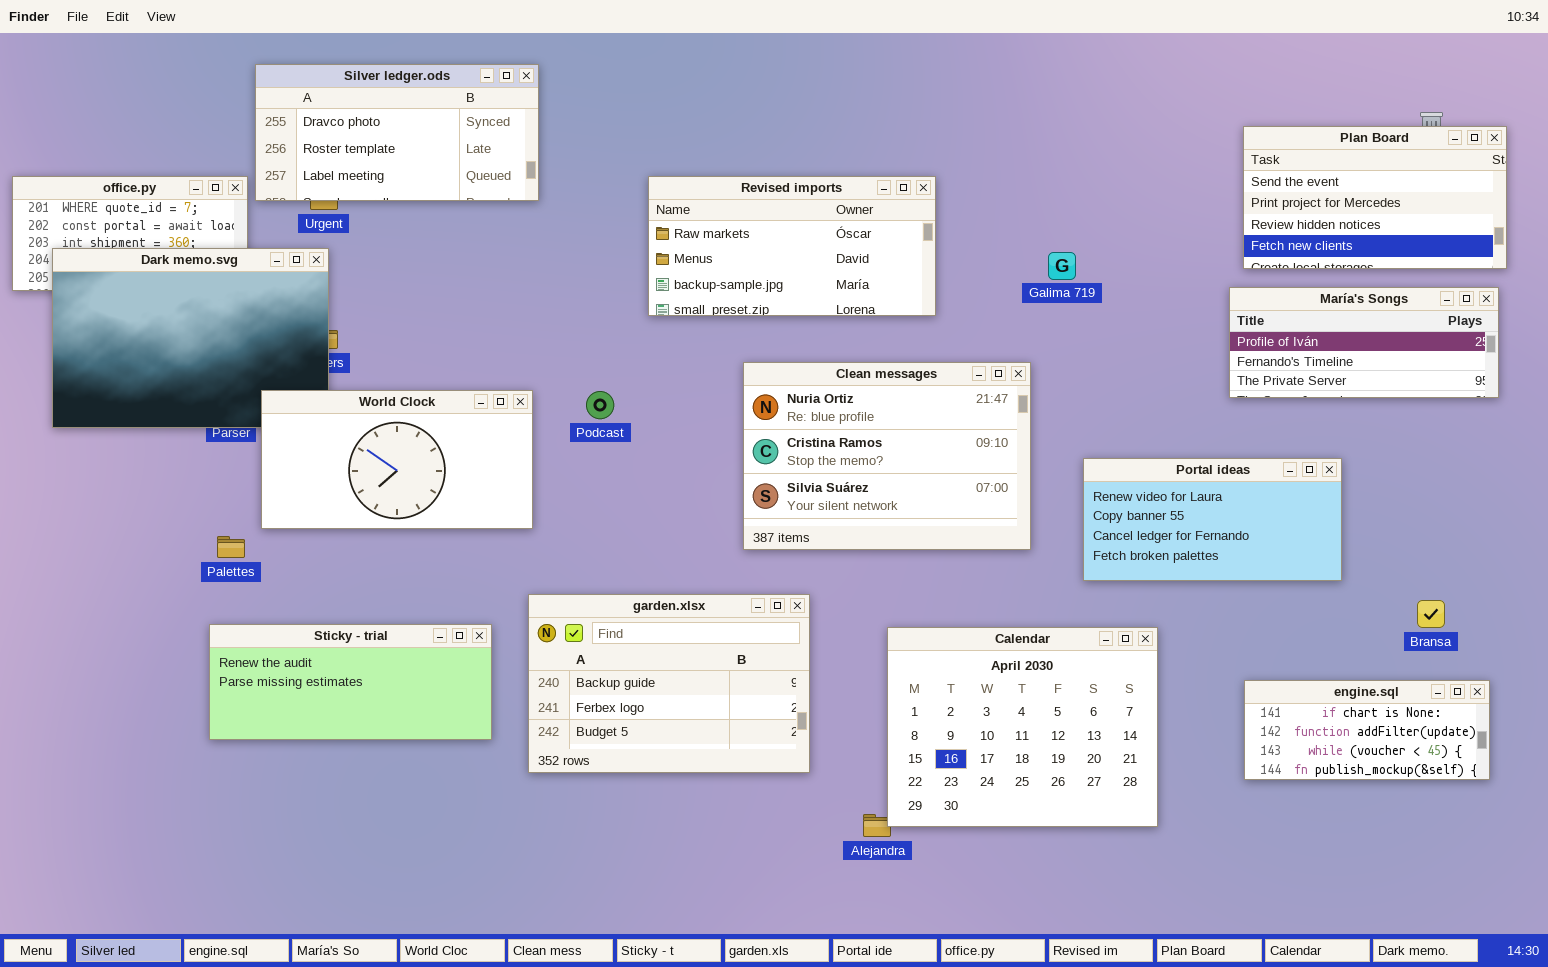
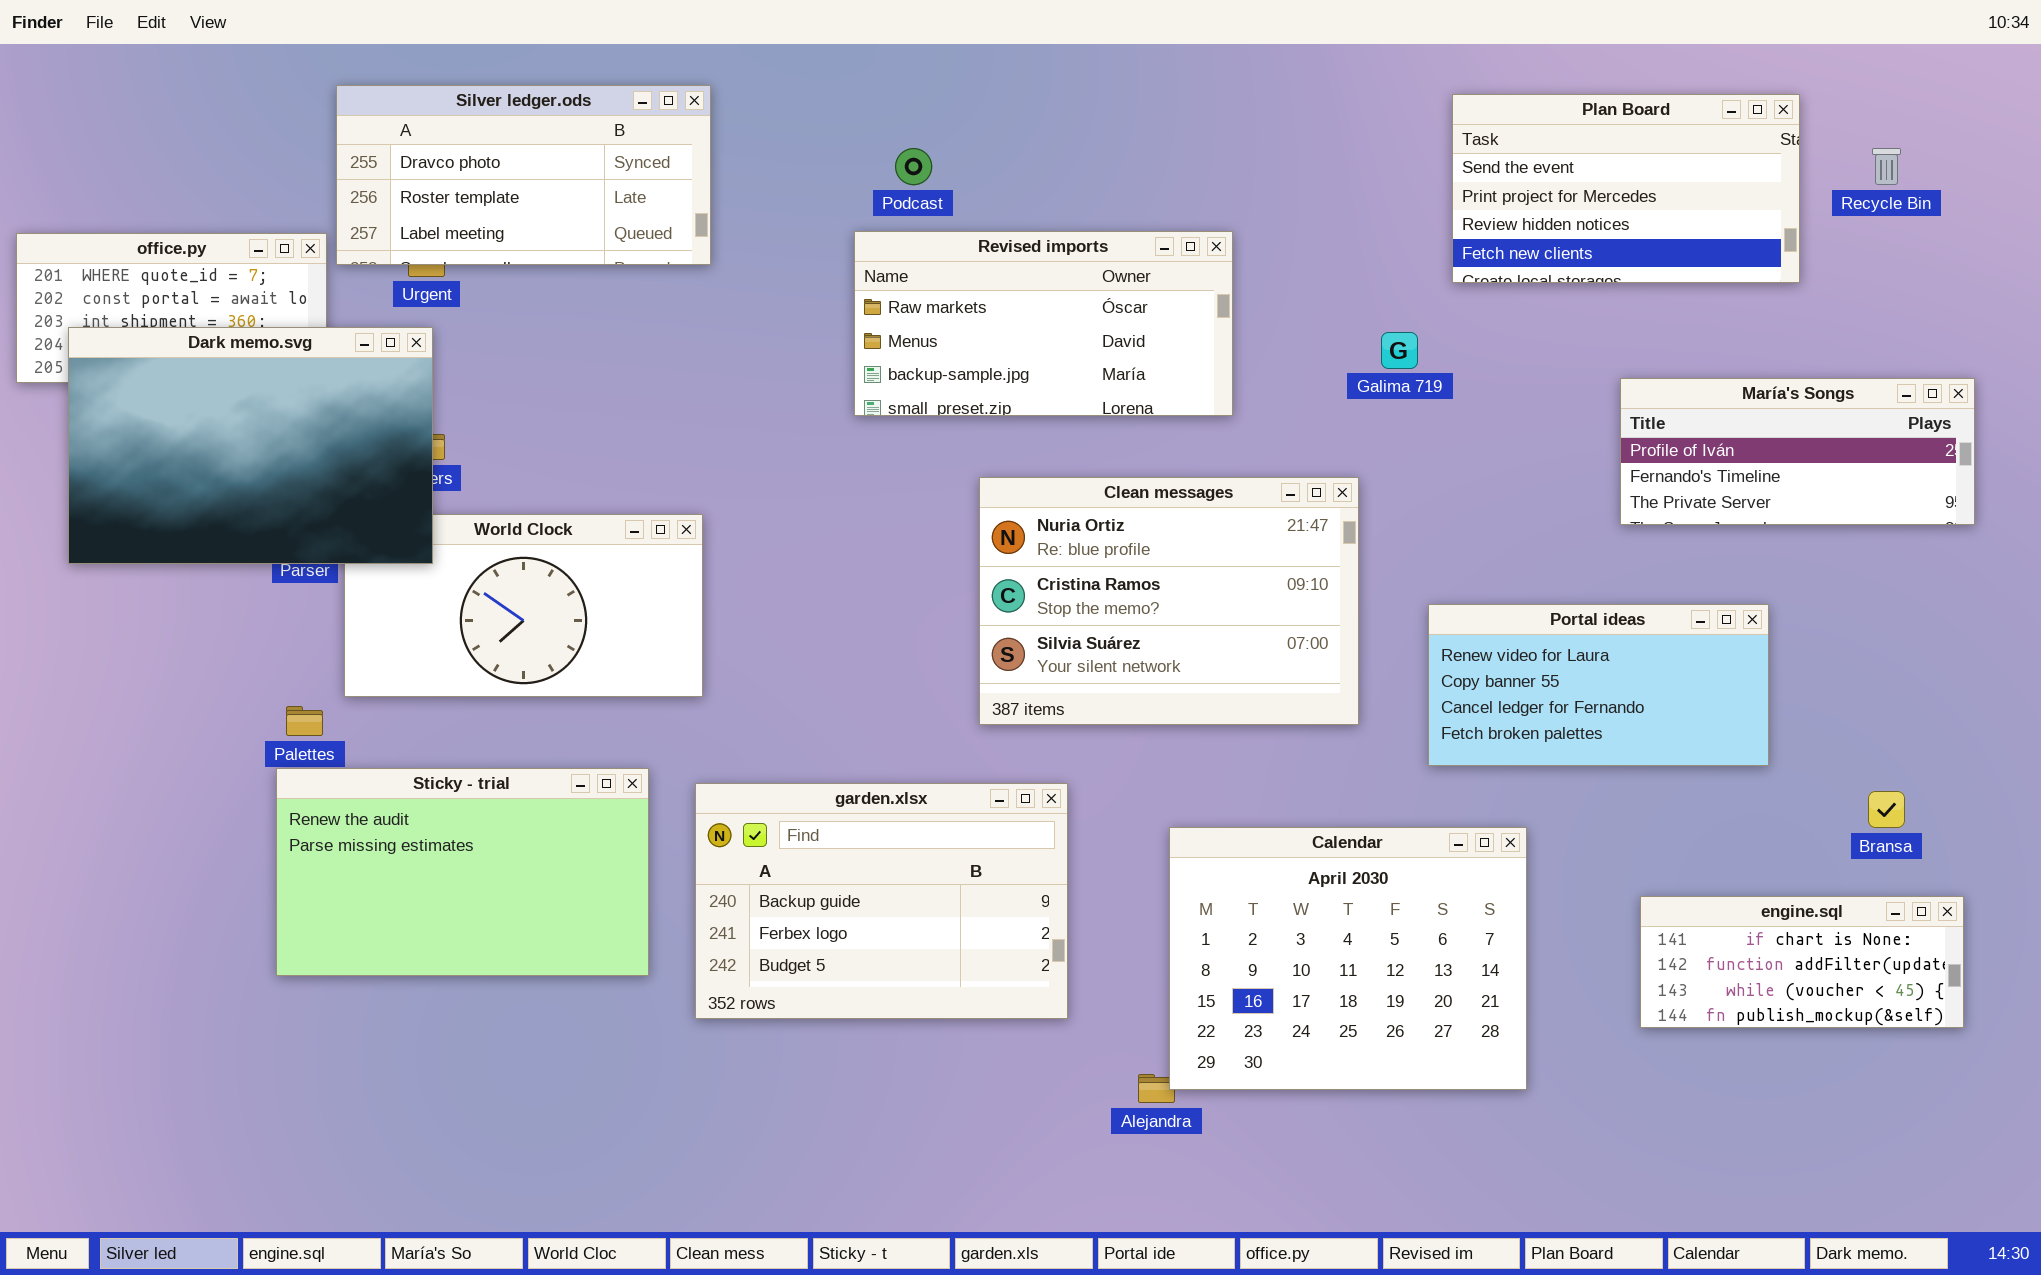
Plan Board: [1243,126,1507,269] -> [1452,94,1800,283], moved
Dark memo.svg: [52,248,329,428] -> [68,327,433,564], raised
Podcast: [586,391,614,419] -> [895,148,932,185], moved
Sticky - trial: [209,624,492,740] -> [276,768,649,976], resized

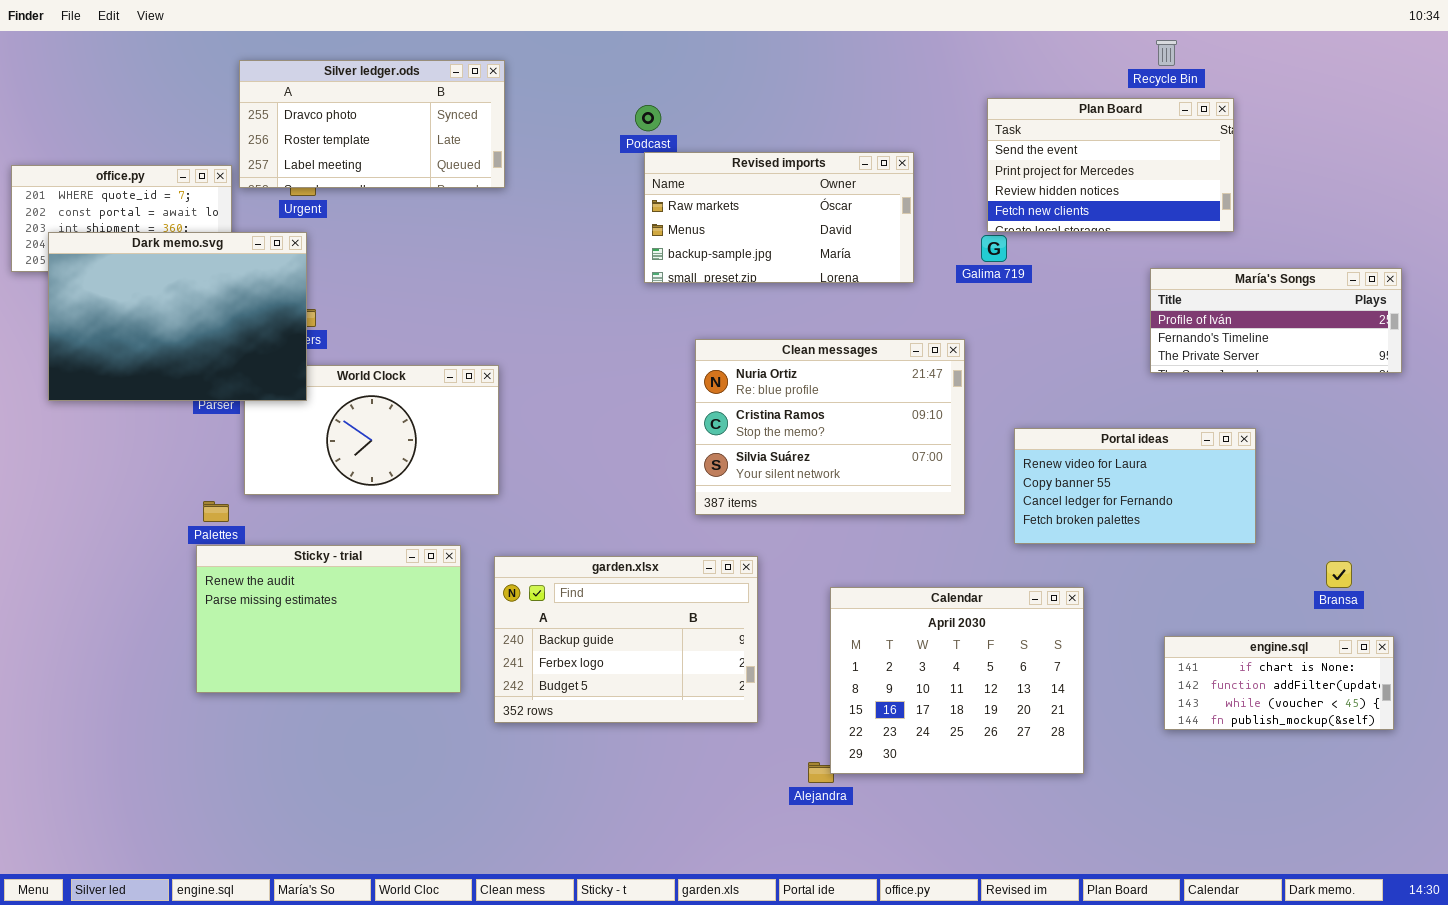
Plan Board: [1452,94,1800,283] -> [987,98,1234,232], moved
Recycle Bin: [1872,148,1901,185] -> [1156,40,1177,66], moved
Revised imports: [854,231,1233,416] -> [644,152,914,283], moved

